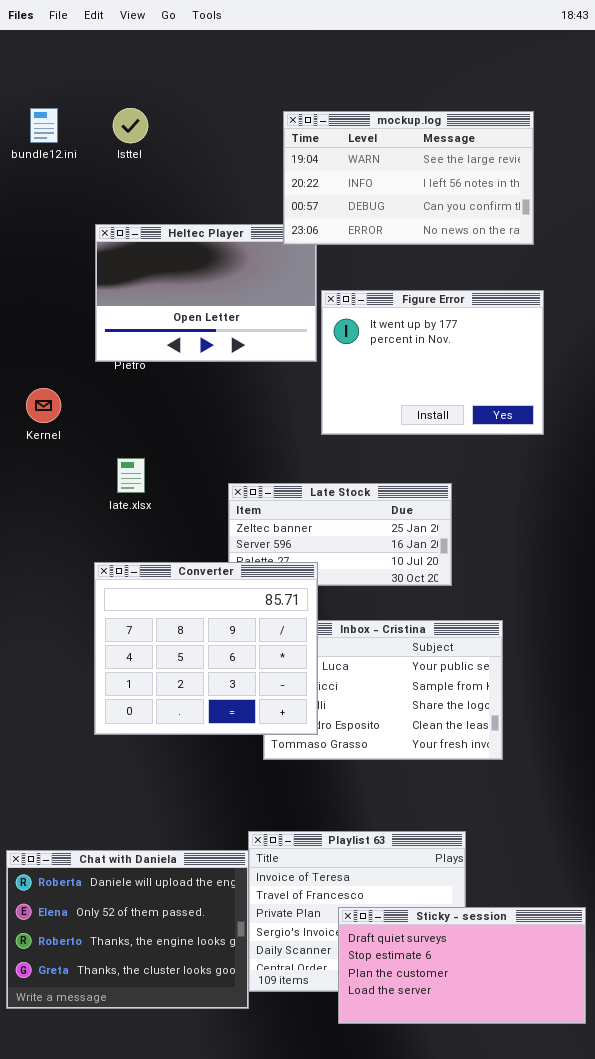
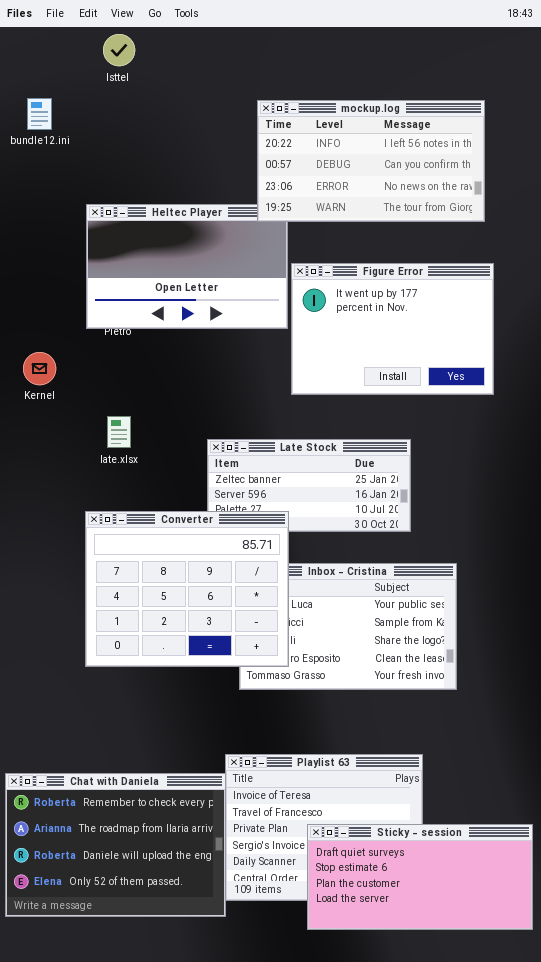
Isttel: [113,108,148,143] -> [103,34,135,66], moved
mockup.log: [283,111,534,245] -> [257,100,485,222], scrolled down 1 row
Chat with Daniela: [6,850,249,1009] -> [5,773,226,917], scrolled up 2 rows

